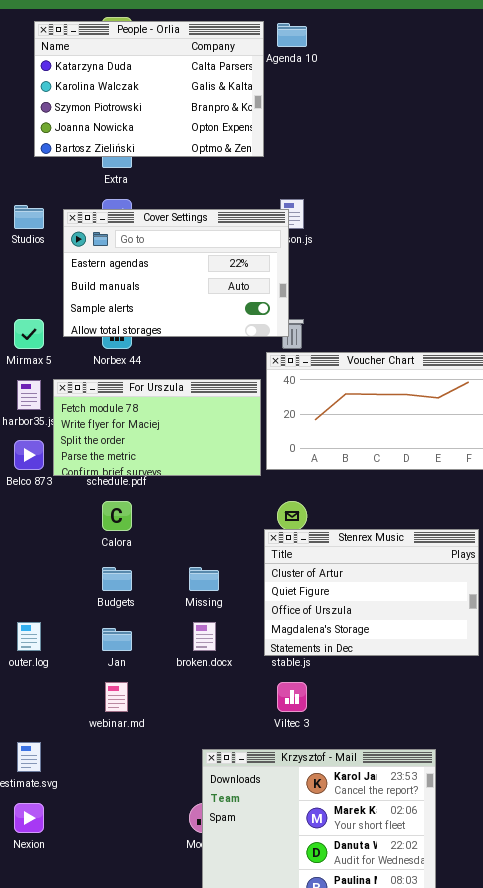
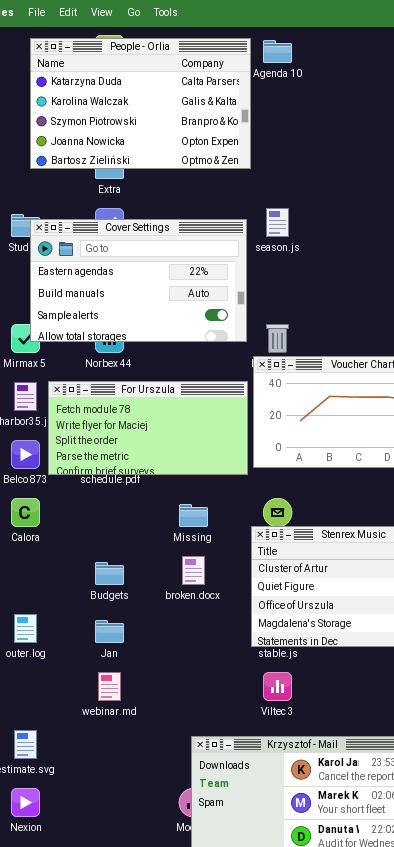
Cover Settings: [63,209,289,337] -> [30,219,247,342], moved
Calora: [102,501,132,531] -> [11,498,40,527], moved
Missing: [189,567,219,591] -> [179,504,208,527], moved
broken.docx: [193,622,216,651] -> [182,556,205,585], moved

